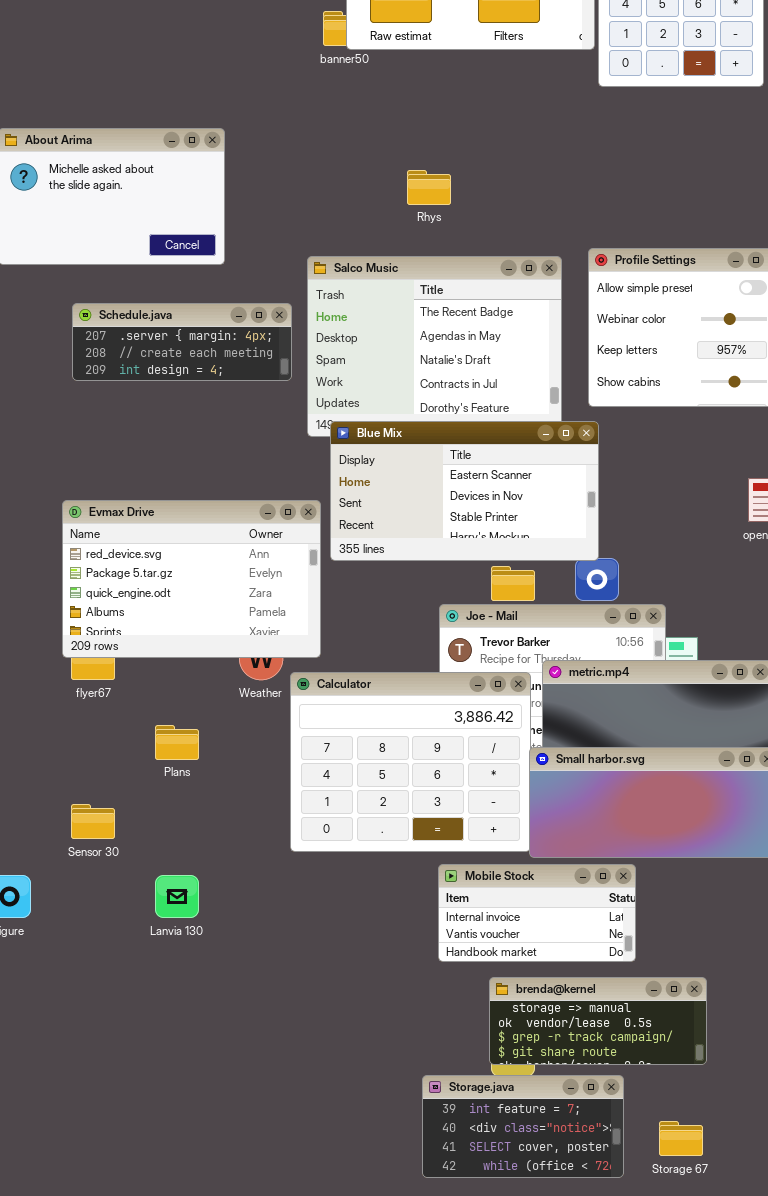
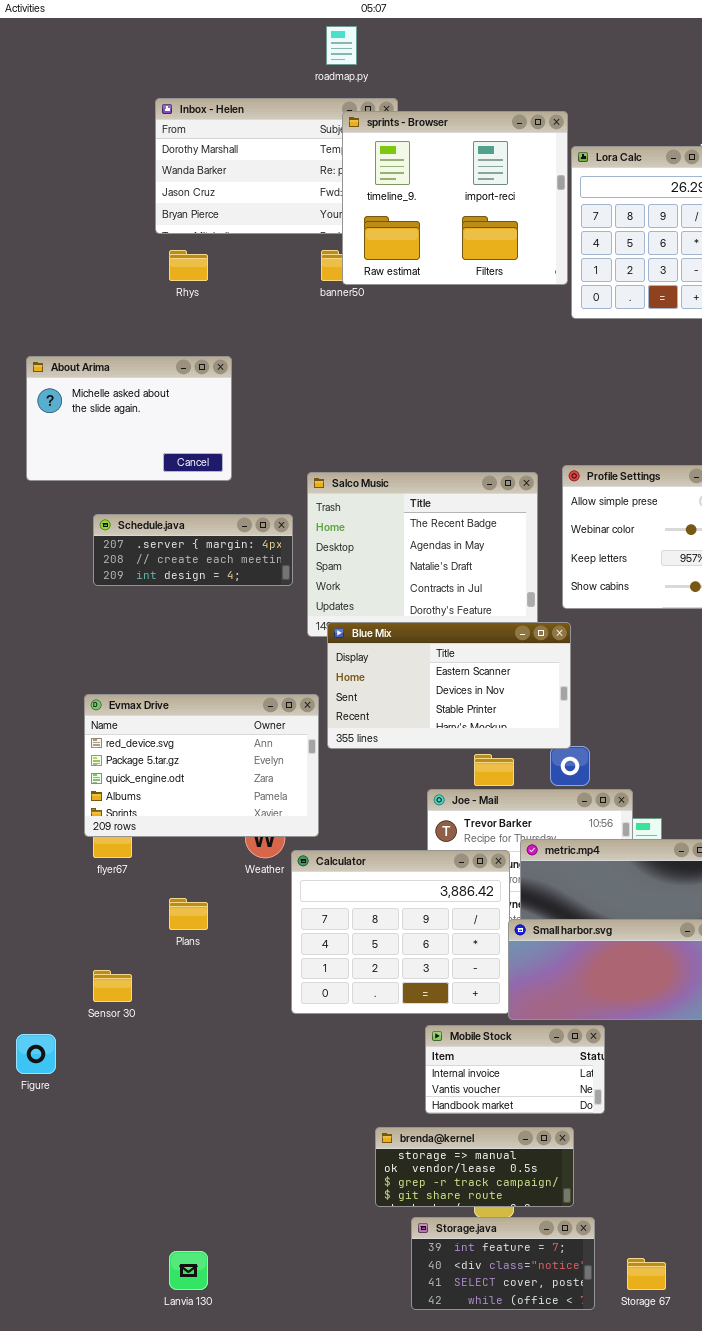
Rhys: [407,170,451,205] -> [169,250,208,281], moved
Lanvia 130: [155,875,199,918] -> [169,1251,208,1290], moved
brenda@kernel: [489,977,707,1065] -> [375,1127,574,1207], moved

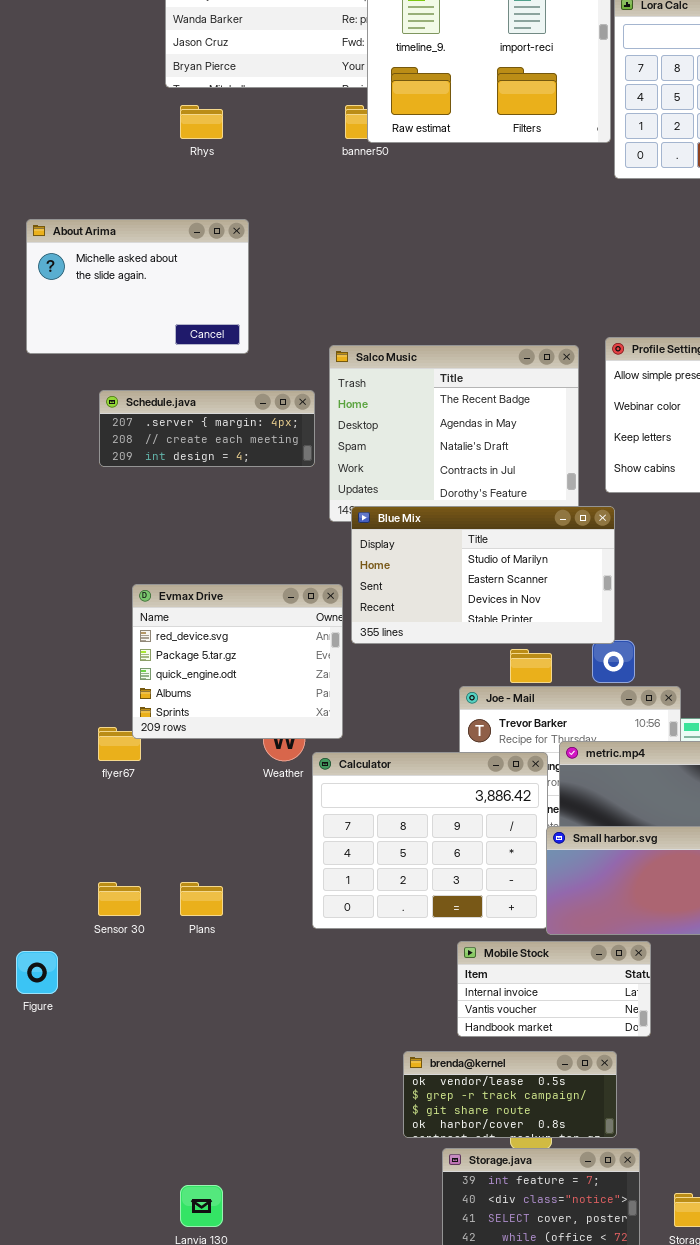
Blue Mix: [327,622,571,749] -> [351,506,615,644], scrolled up 1 row
Evmax Drive: [84,694,319,837] -> [132,584,343,739], resized
Plans: [169,898,208,930] -> [180,882,223,916], moved
brenda@kernel: [375,1127,574,1207] -> [403,1051,617,1138], scrolled down 1 row

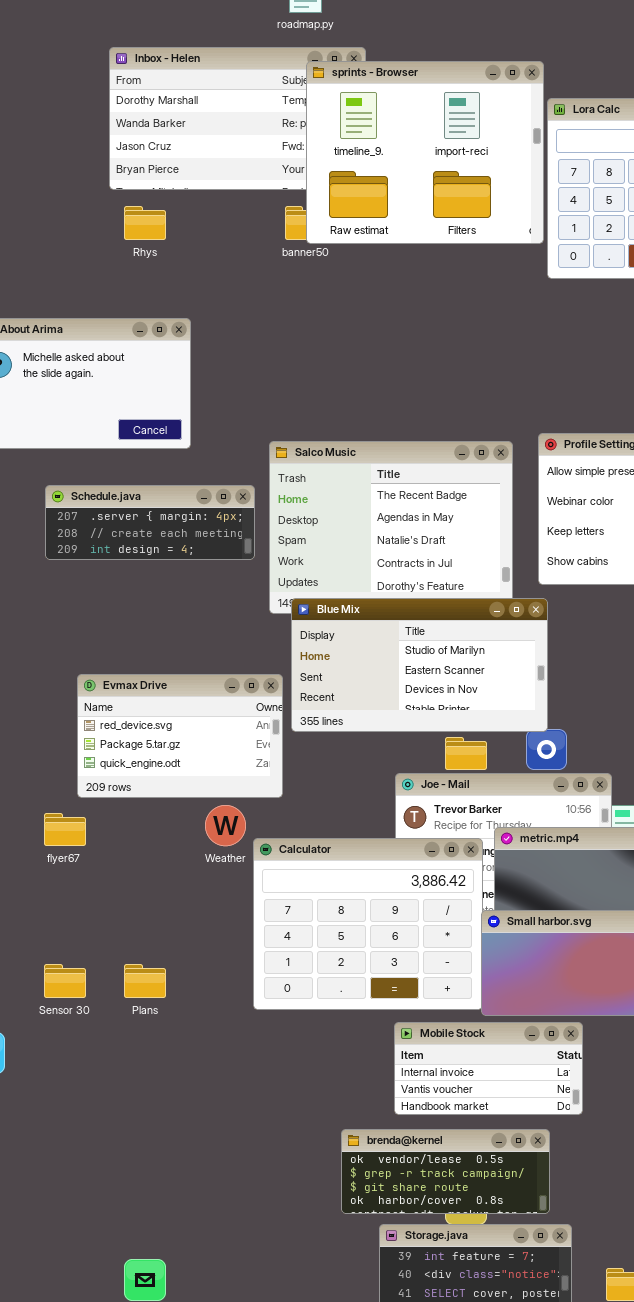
Evmax Drive: [132,584,343,739] -> [77,674,283,798], resized

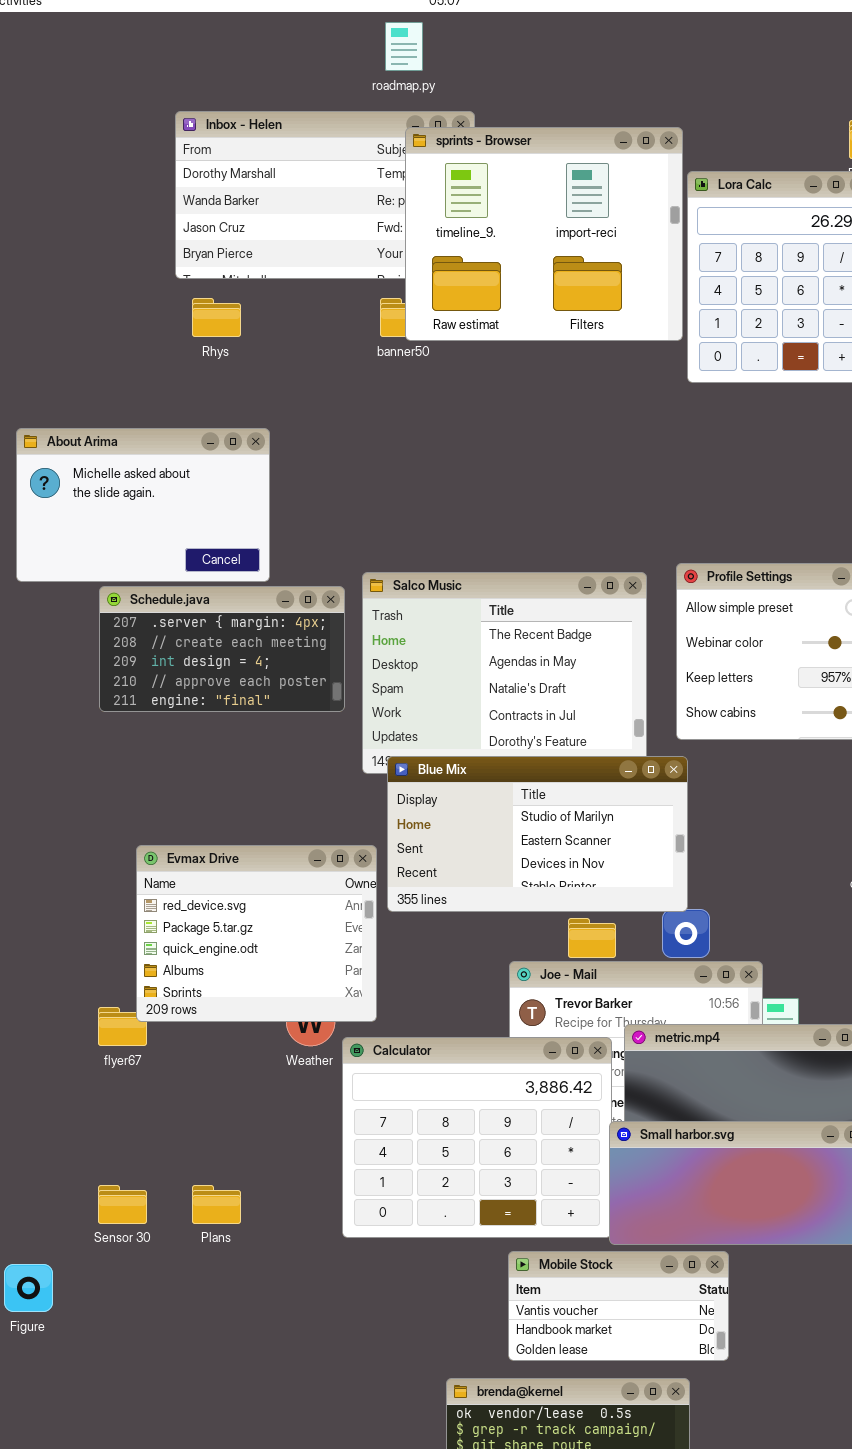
Schedule.java: [45,485,255,560] -> [99,586,345,712], resized
Evmax Drive: [77,674,283,798] -> [136,845,377,1022], resized
Mobile Stock: [394,1022,583,1115] -> [508,1251,729,1361], scrolled down 1 row

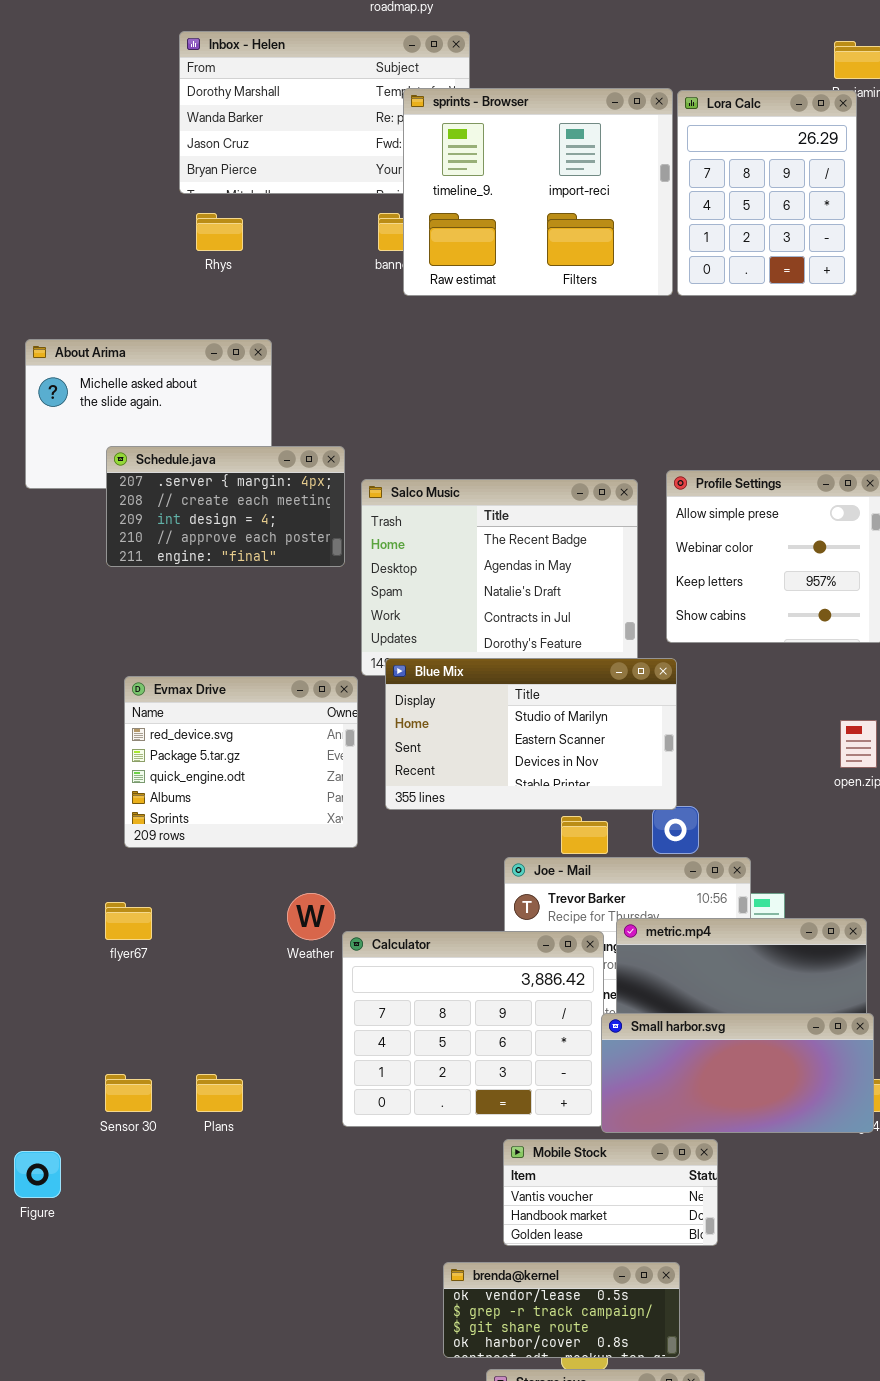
sprints - Browser: [405,127,683,341] -> [403,88,673,296], moved
Schedule.java: [99,586,345,712] -> [106,446,345,567], moved
Evmax Drive: [136,845,377,1022] -> [124,676,358,848], moved

